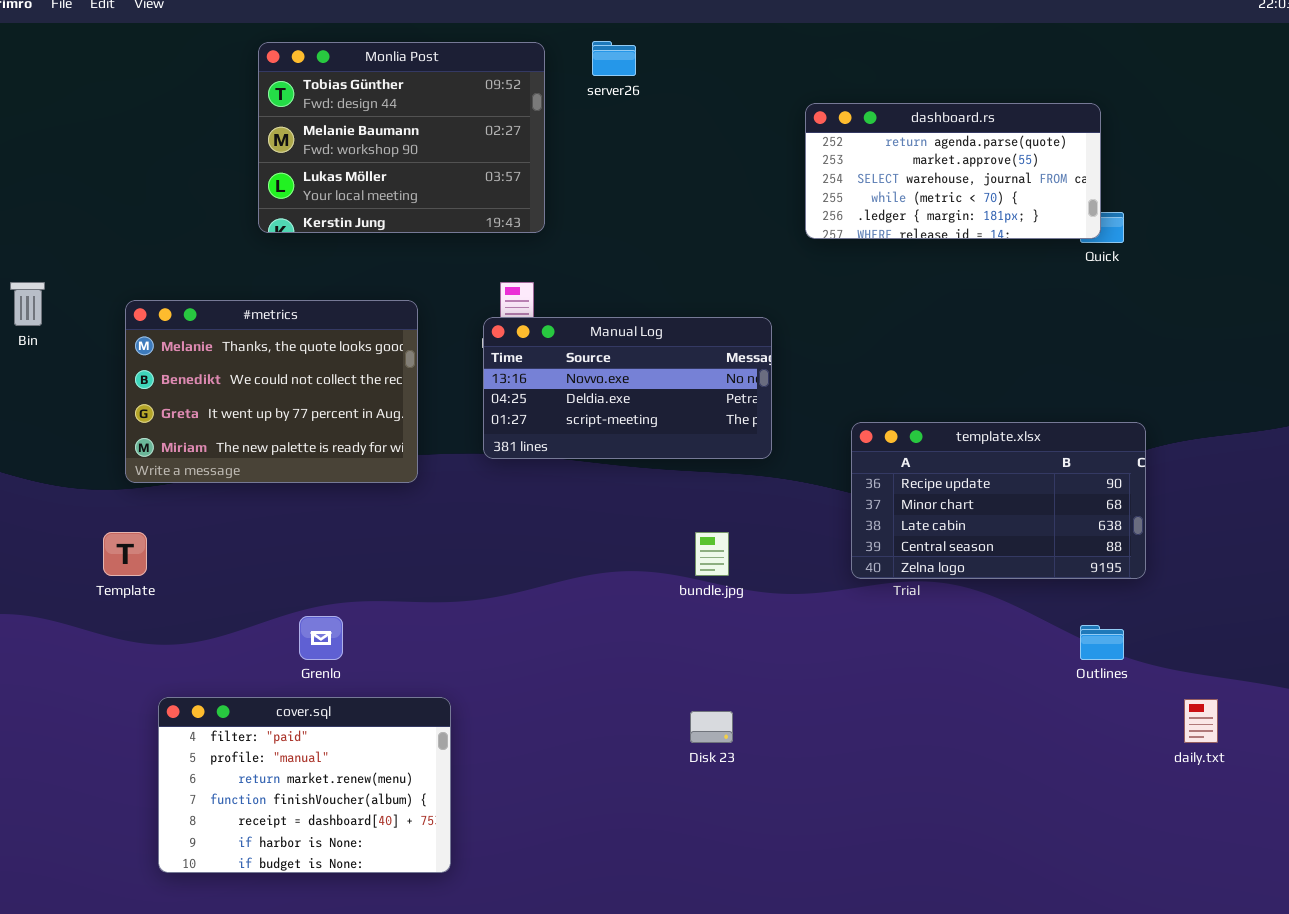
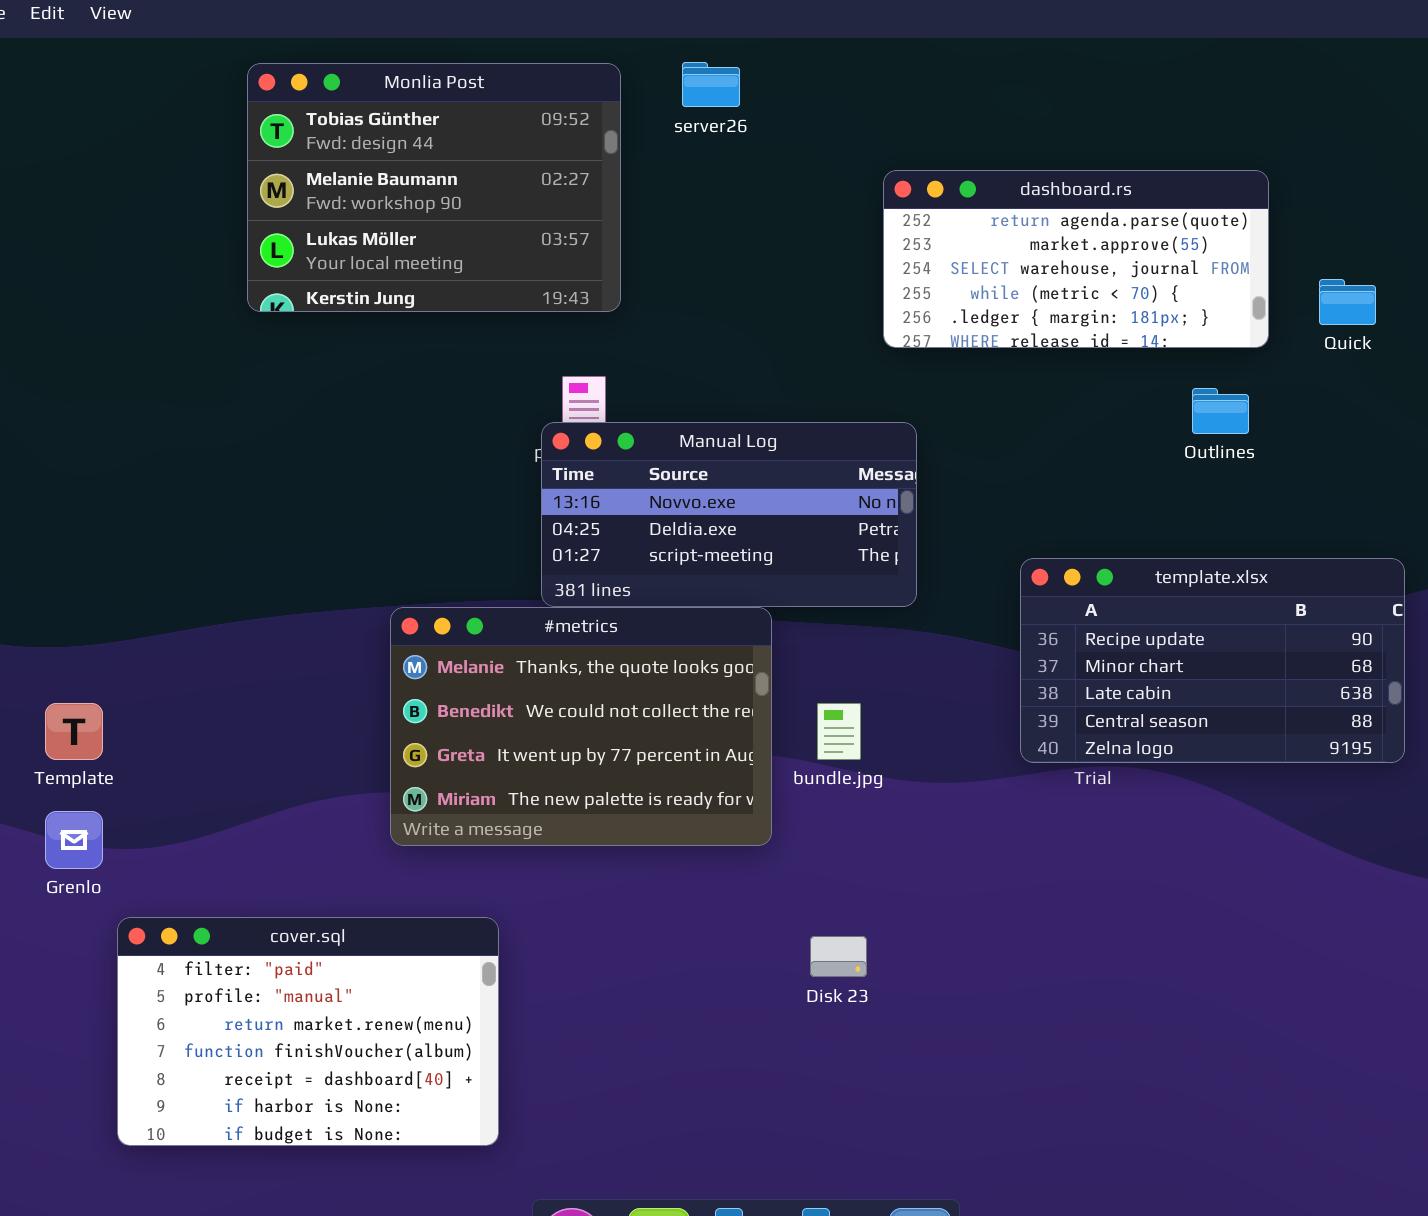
dashboard.rs: [805,103,1101,239] -> [883,170,1269,348], moved
#metrics: [125,300,418,483] -> [390,607,772,846], moved
Grenlo: [299,616,343,660] -> [45,811,103,869], moved
Outlines: [1080,625,1124,660] -> [1192,388,1249,434], moved

